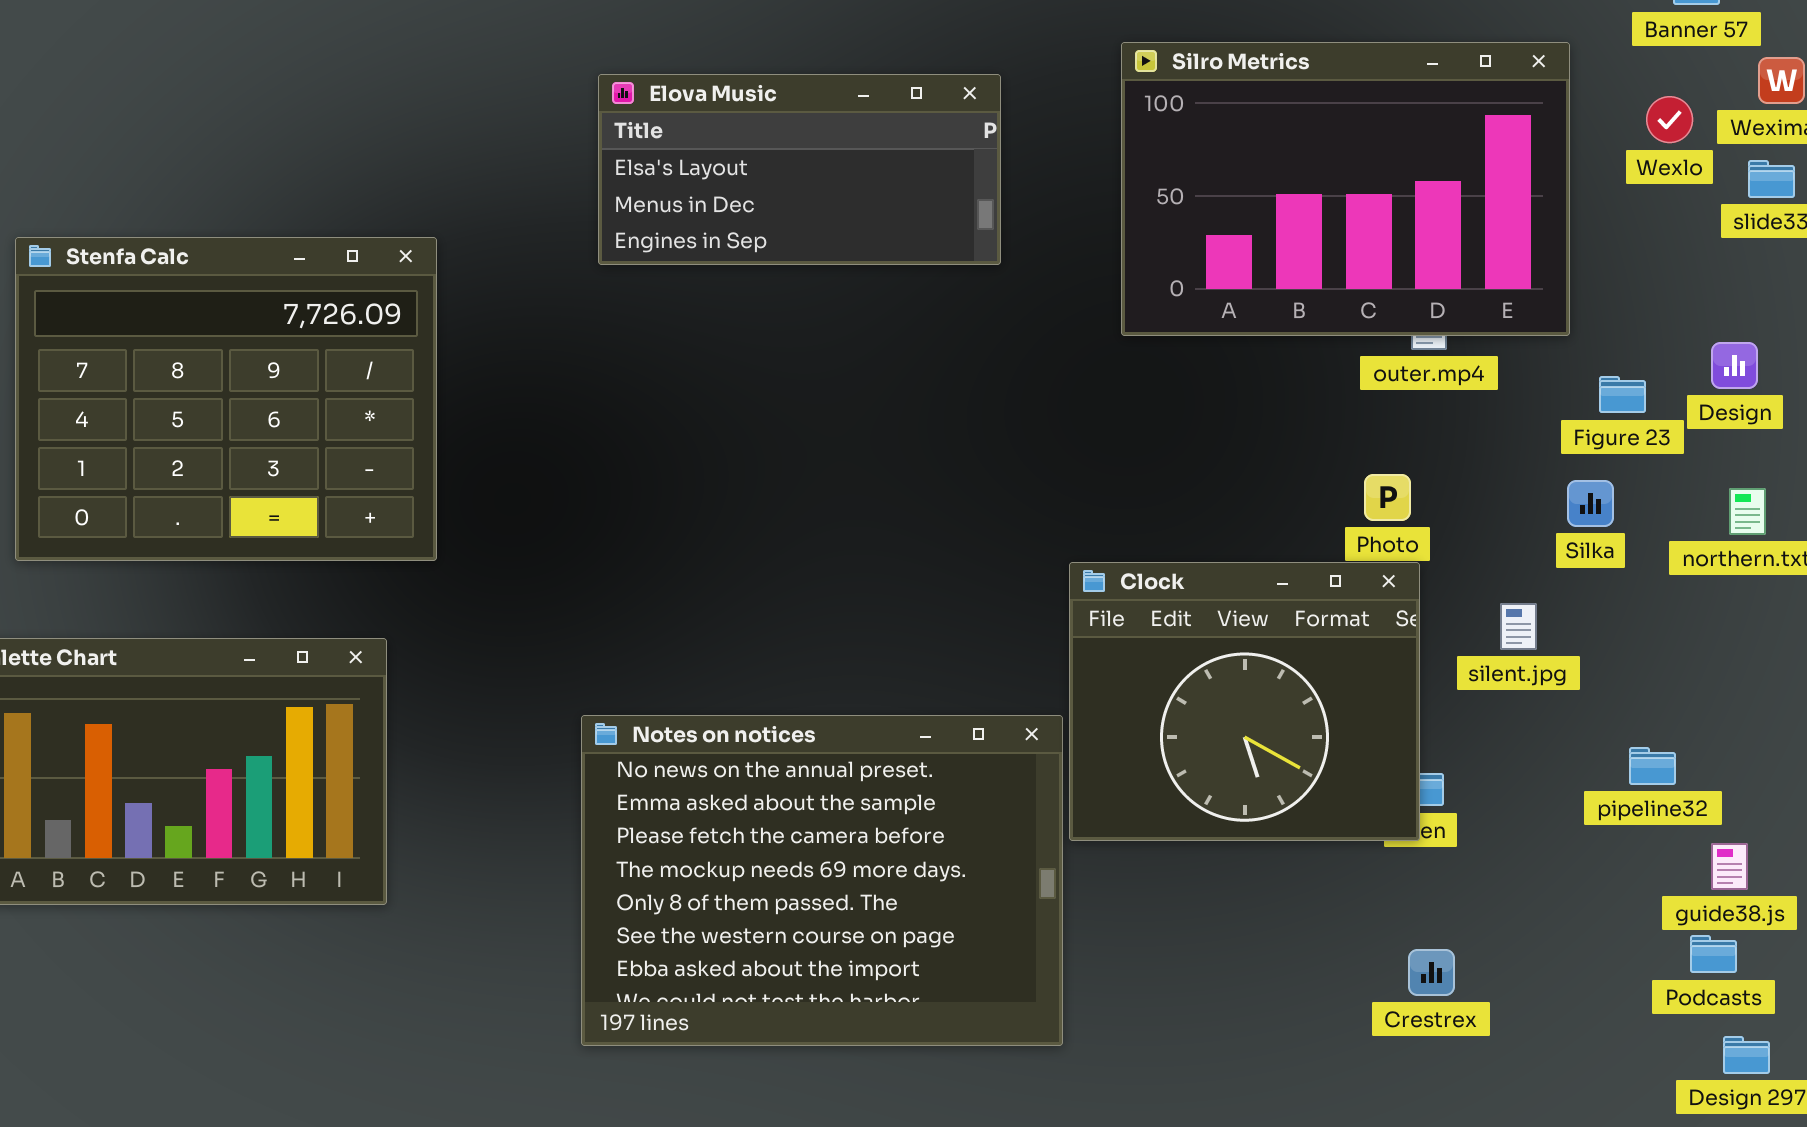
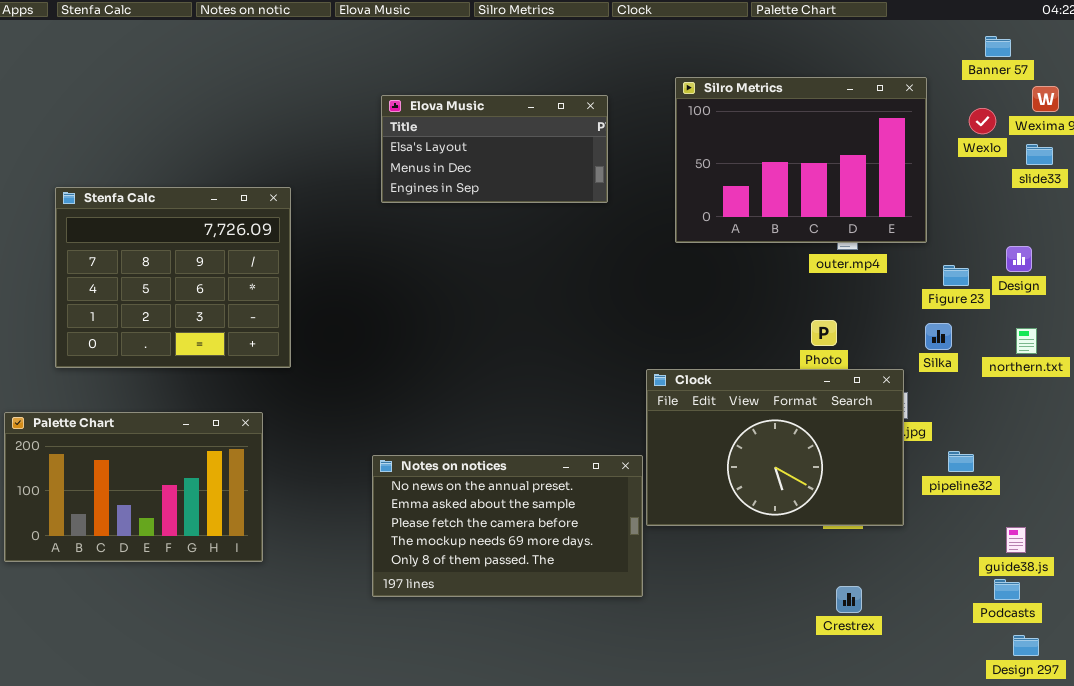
Clock: [1069,562,1420,841] -> [646,369,904,526], resized
Notes on notices: [581,715,1063,1046] -> [372,455,643,597], resized
pipeline32: [1629,747,1676,785] -> [948,451,974,472], moved

